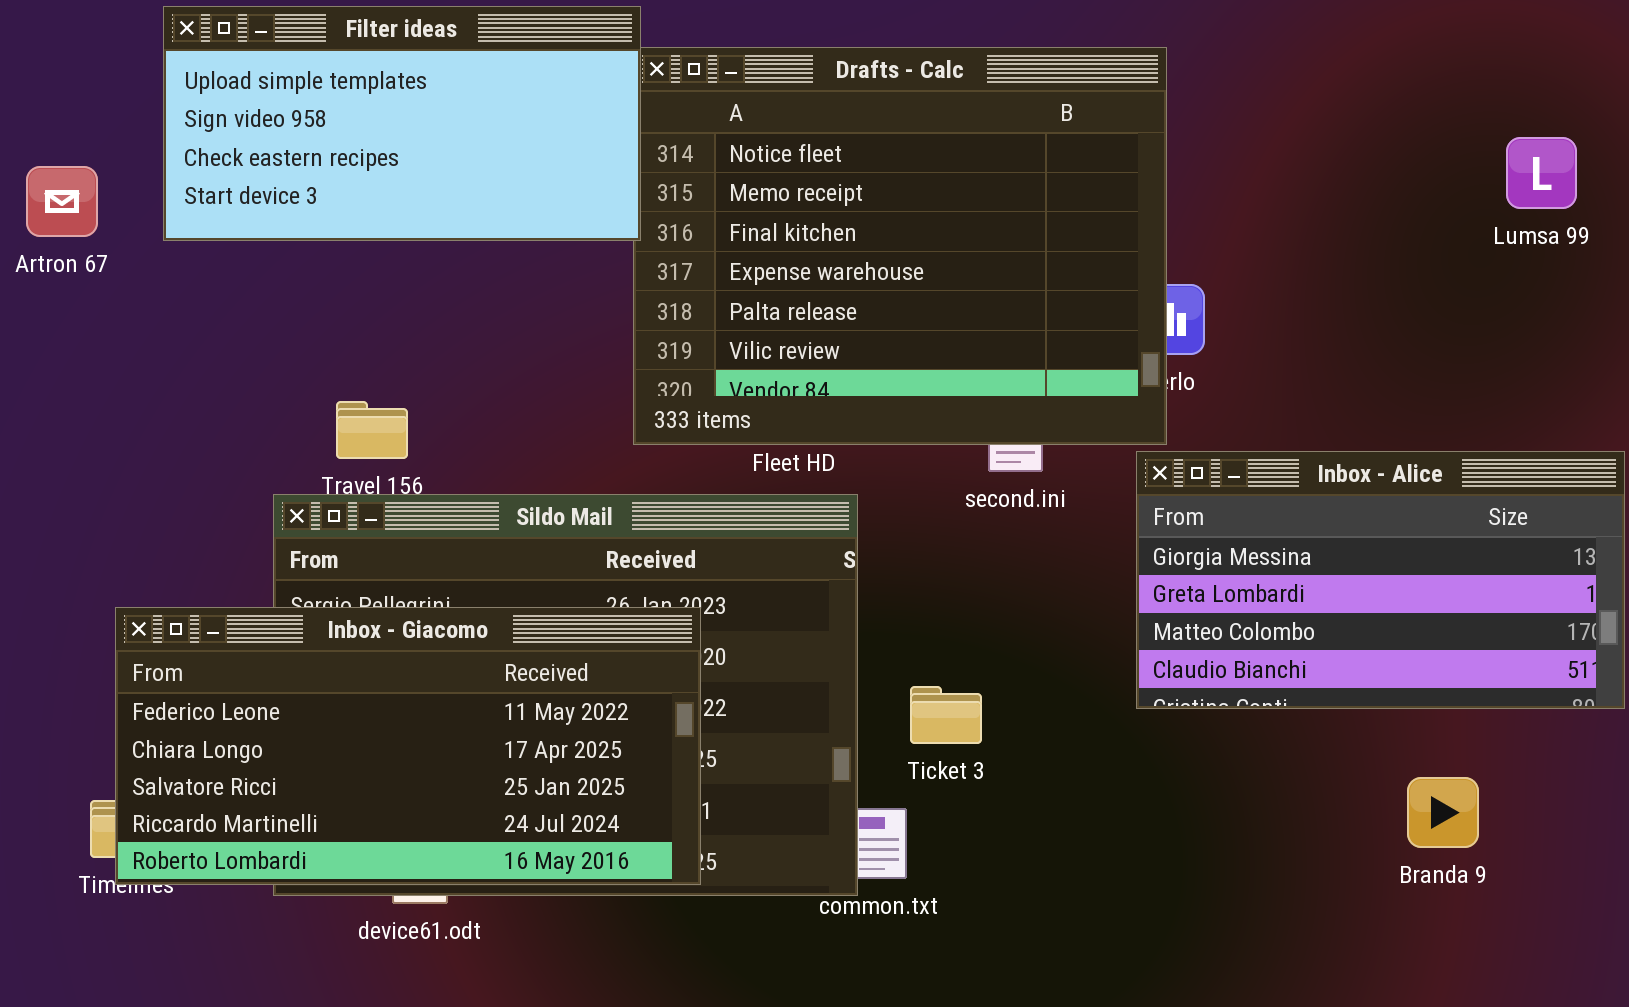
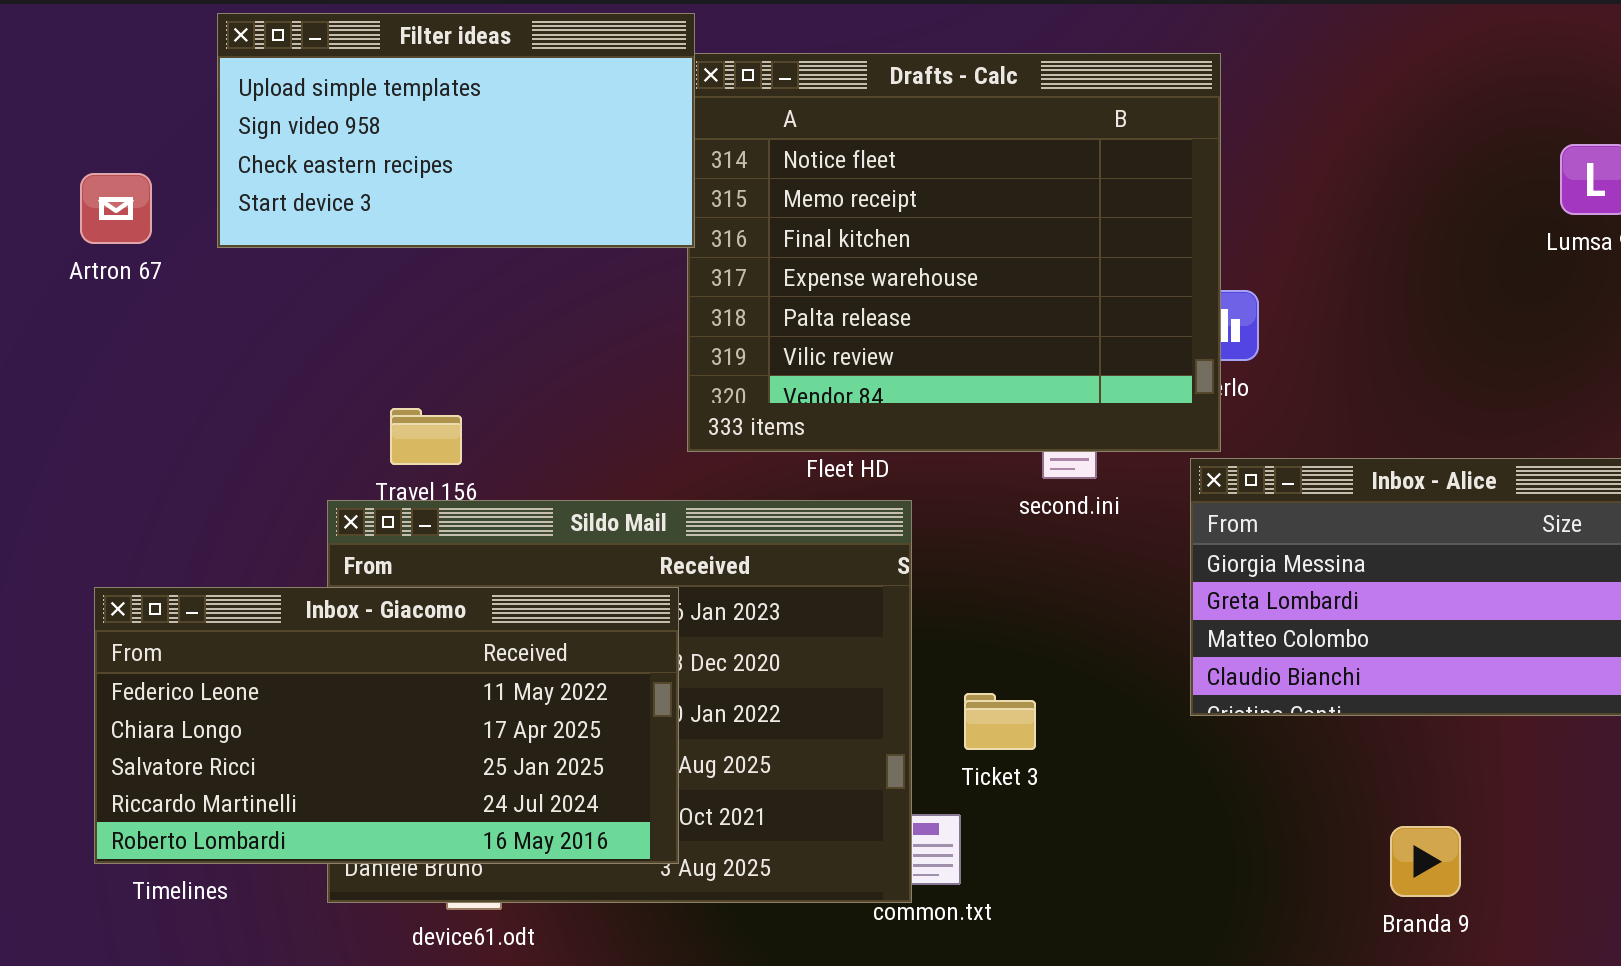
Inbox - Giacomo: [115,607,701,885] -> [94,587,679,864], moved
Branda 9: [1407,777,1479,848] -> [1390,826,1461,897], moved

